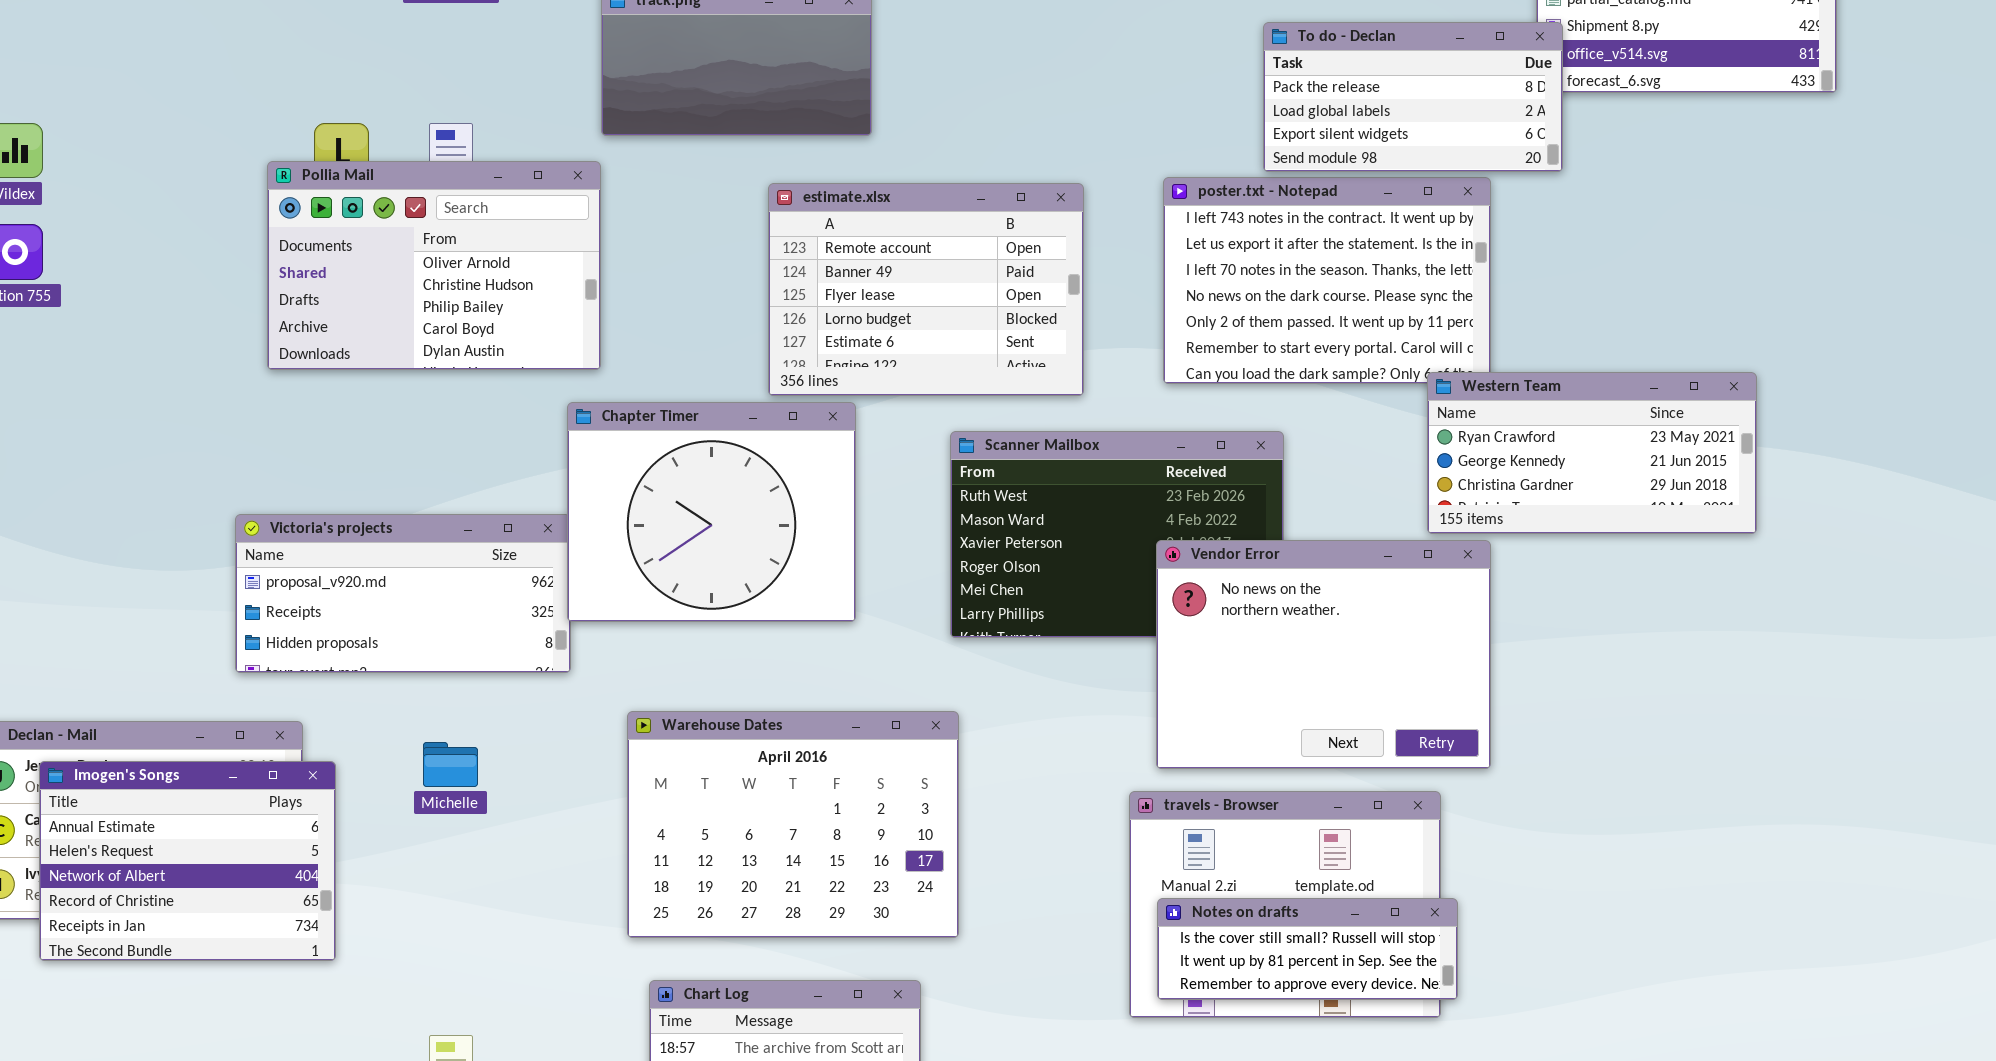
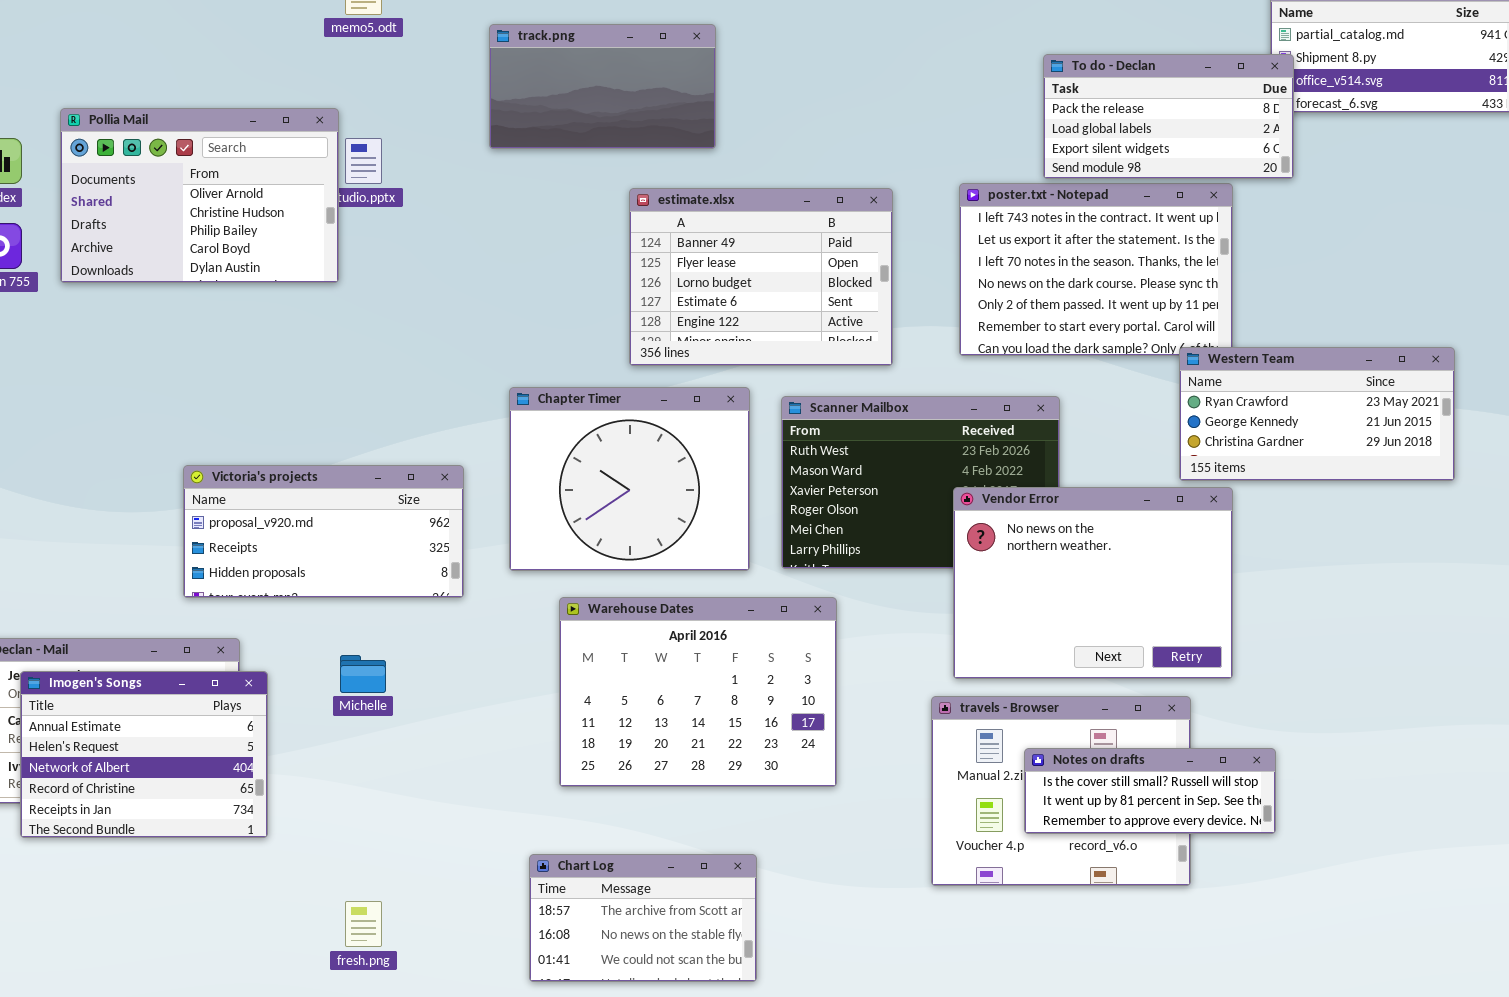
Pollia Mail: [267,161,601,370] -> [60,108,339,283], moved
estimate.xlsx: [768,183,1084,396] -> [629,188,893,366], scrolled down 1 row
Chapter Timer: [567,402,856,622] -> [509,387,750,571], moved
Warehouse Dates: [627,711,959,938] -> [559,597,837,787], moved
Notes on drafts: [1157,898,1458,1000] -> [1024,748,1276,834], moved

